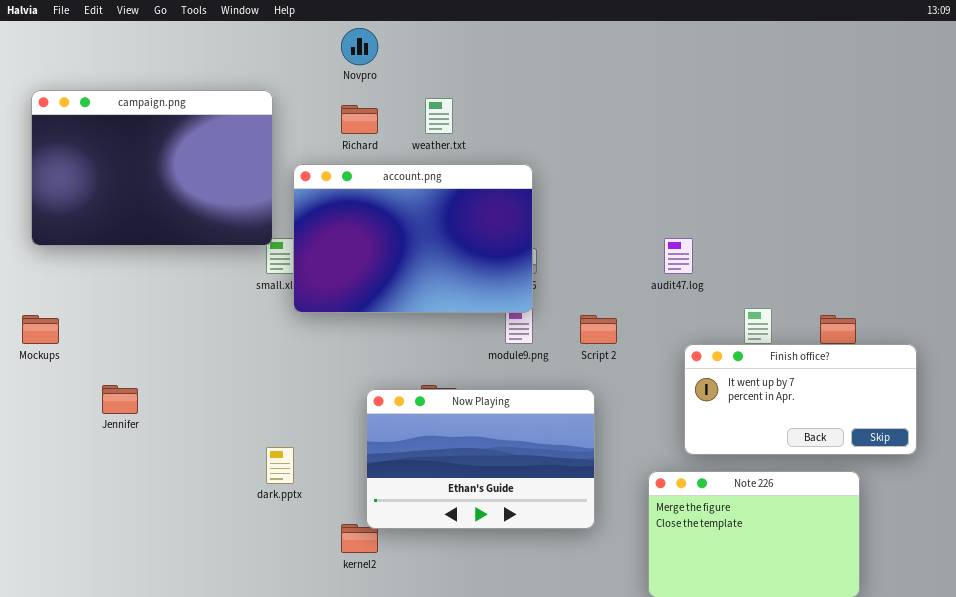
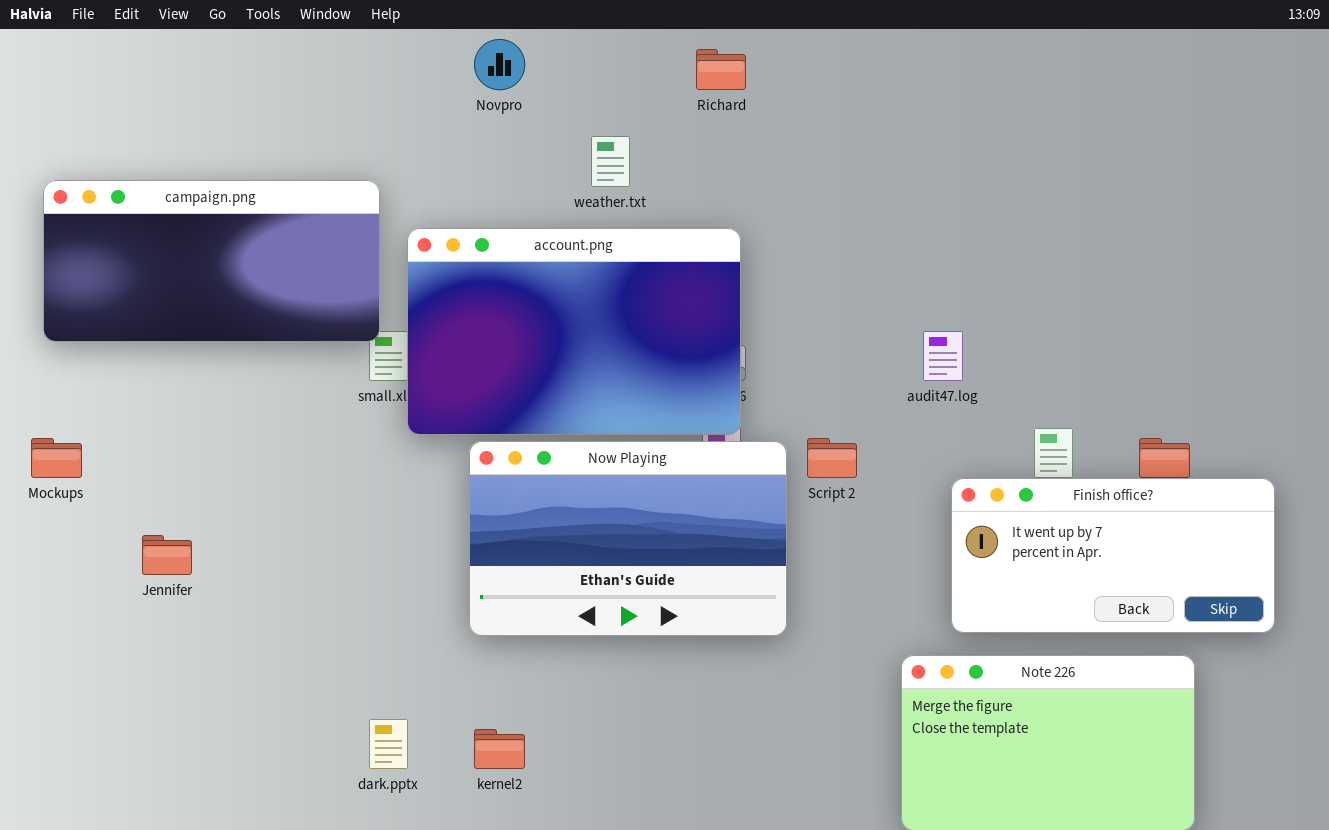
campaign.png: [31,90,273,246] -> [43,180,380,342], resized
Richard: [341,105,378,134] -> [696,49,746,90], moved
Now Playing: [366,389,595,529] -> [469,441,787,636], moved
dark.pptx: [266,447,294,484] -> [369,719,408,769], moved

